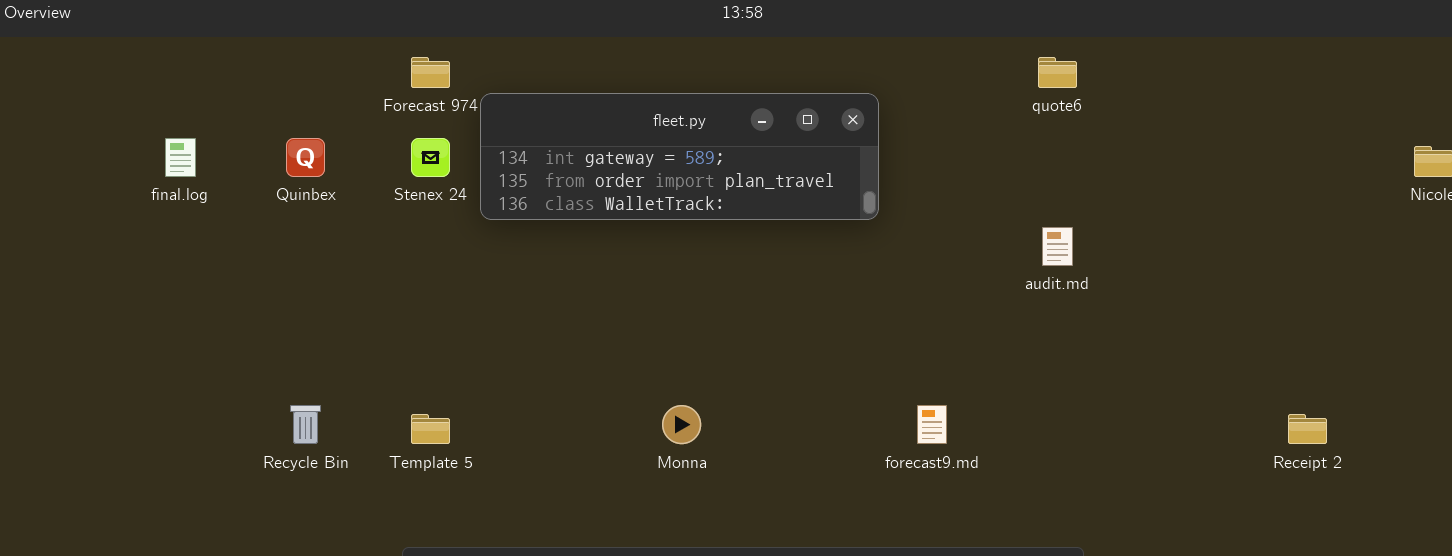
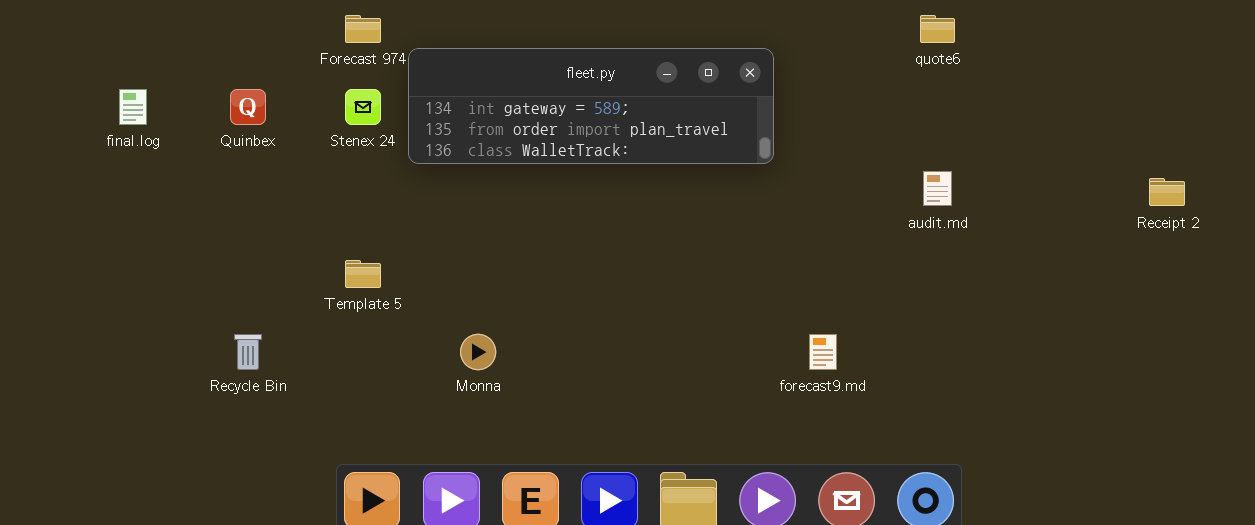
Monna: [662,405,701,444] -> [460,334,496,370], moved
Template 5: [411,414,450,444] -> [345,260,381,288], moved
Receipt 2: [1288,414,1327,444] -> [1149,178,1185,206], moved

